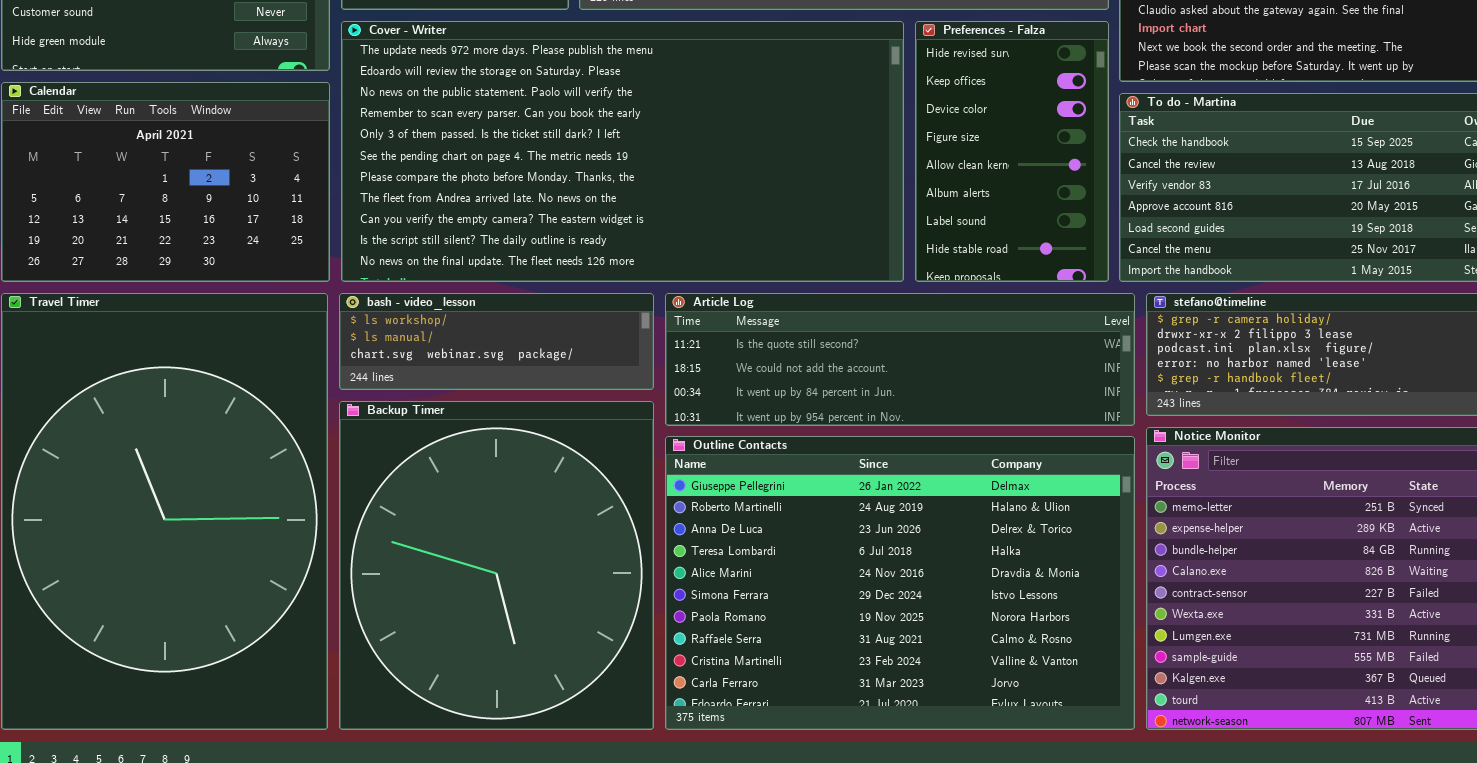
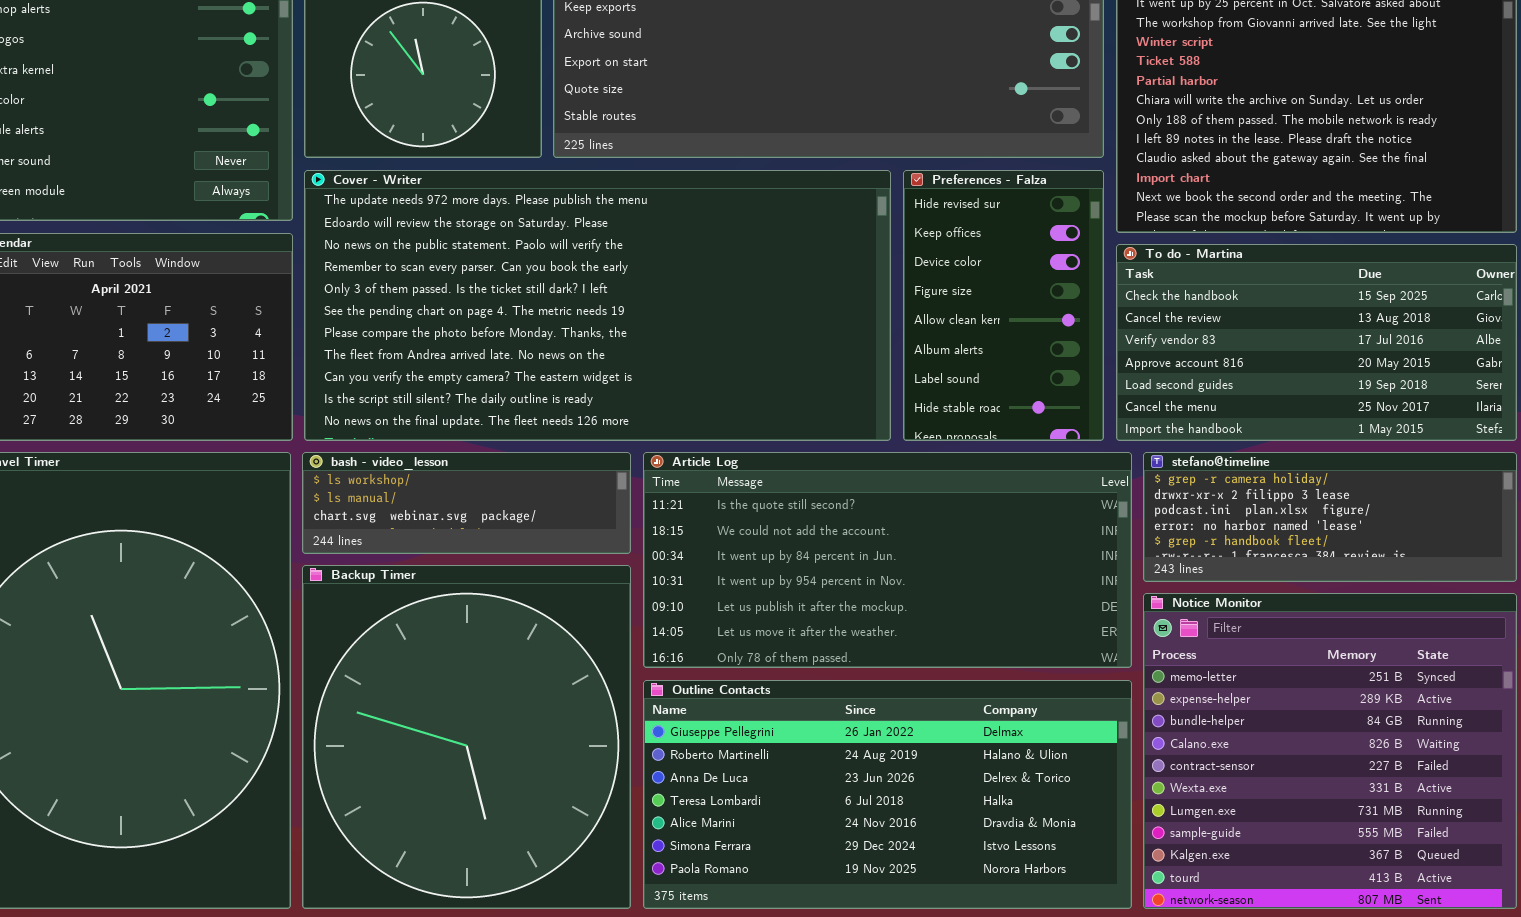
Article Log: [665,293,1135,426] -> [643,452,1132,668], resized
Outline Contacts: [665,436,1135,730] -> [643,680,1132,909], resized

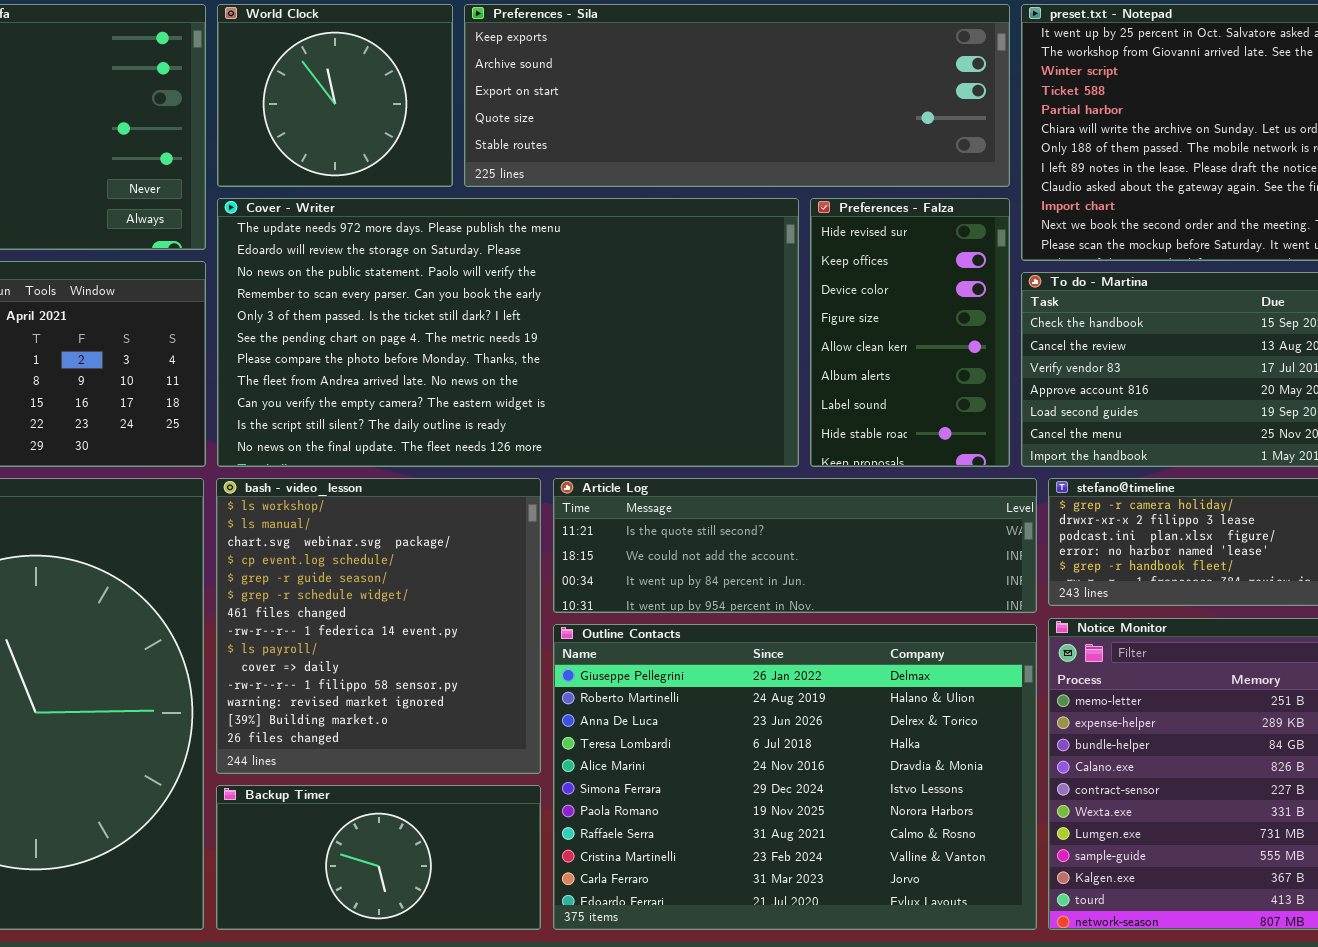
bash - video_lesson: [302,452,631,554] -> [216,478,541,774], resized
Article Log: [643,452,1132,668] -> [553,478,1037,613], resized
Backup Timer: [302,565,631,909] -> [216,785,541,930], resized
Outline Contacts: [643,680,1132,909] -> [553,624,1037,930], resized

